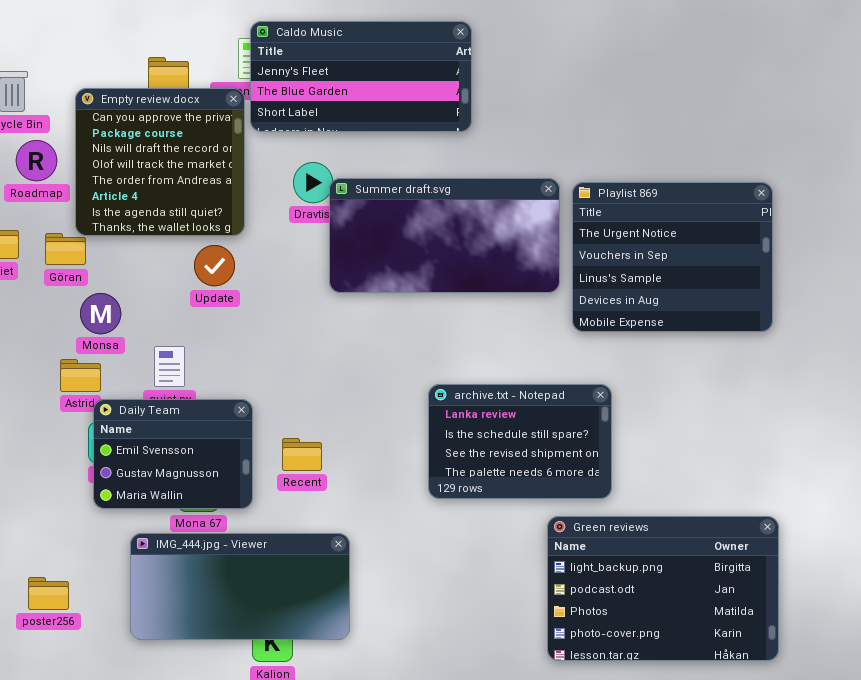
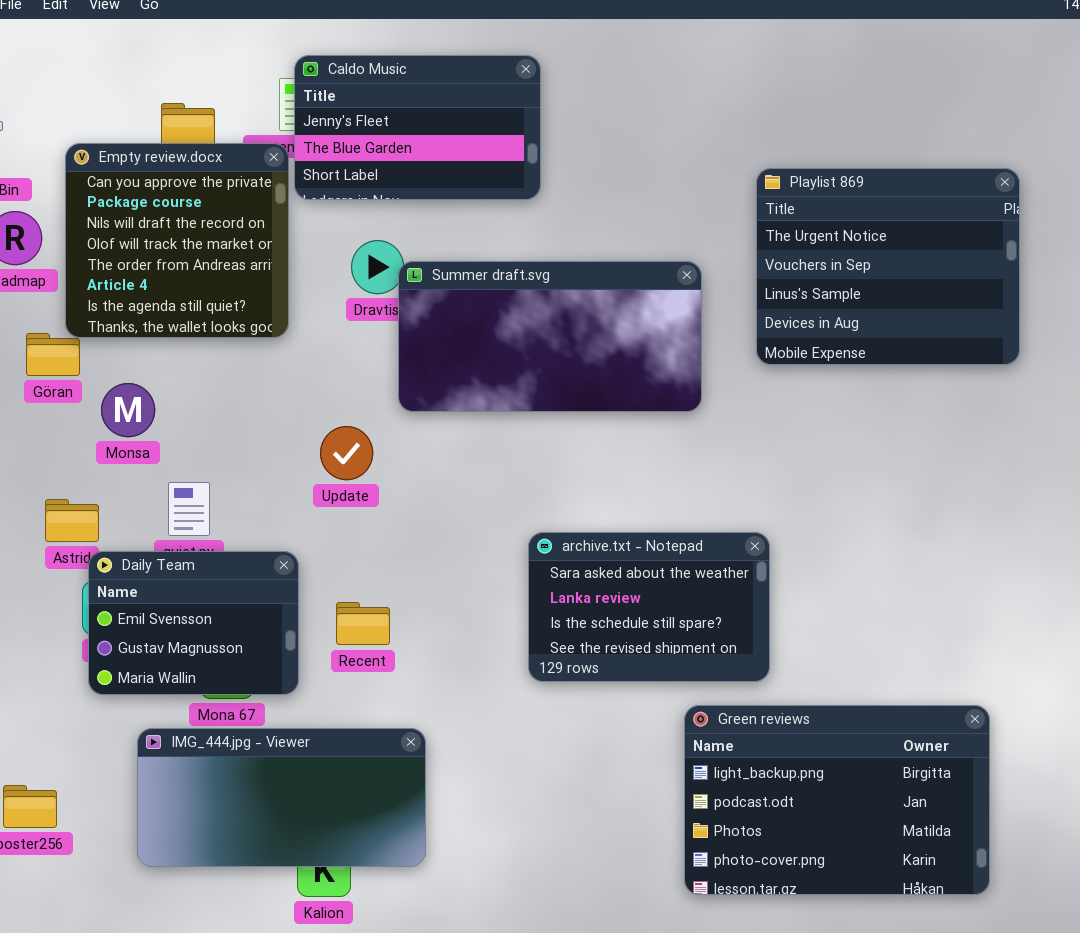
Caldo Music: [250,21,472,132] -> [294,55,541,200], resized
Playlist 869: [572,182,773,332] -> [756,168,1020,365], moved
Update: [194,245,235,286] -> [320,426,373,480], moved
Monsa: [80,293,121,334] -> [101,383,155,437], moved
archive.txt - Notepad: [428,384,612,499] -> [528,532,770,682], scrolled up 1 row

